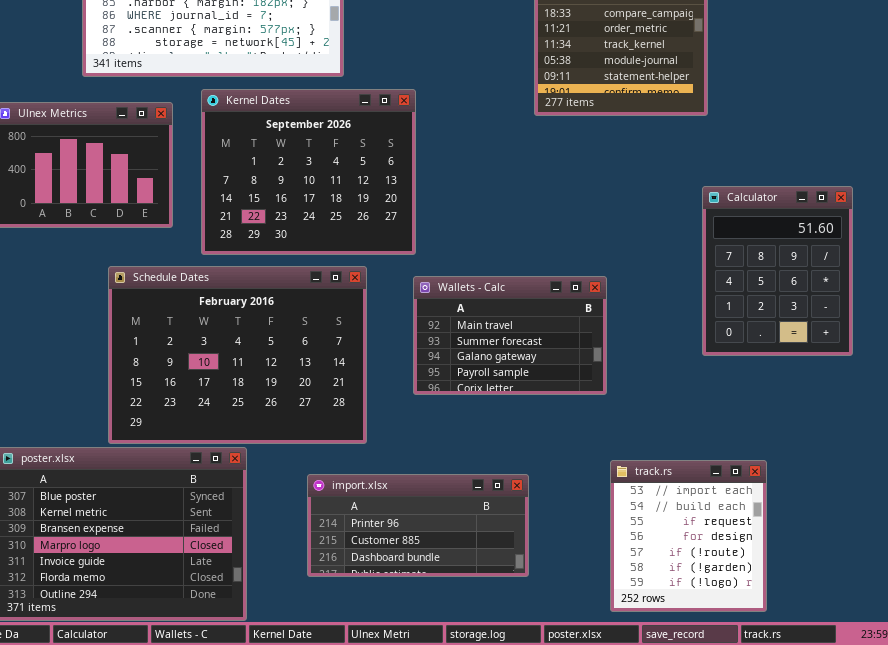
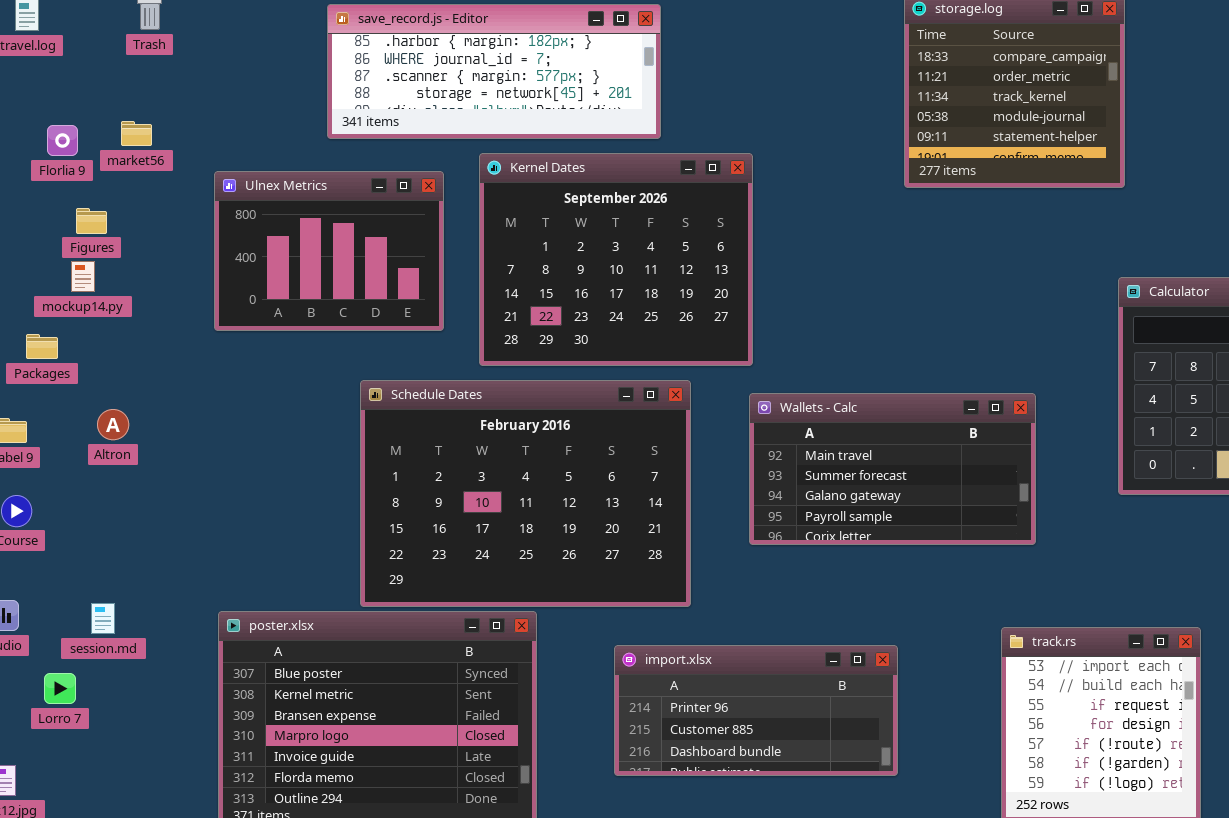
Wallets - Calc: [413,276,607,395] -> [749,393,1036,545], resized

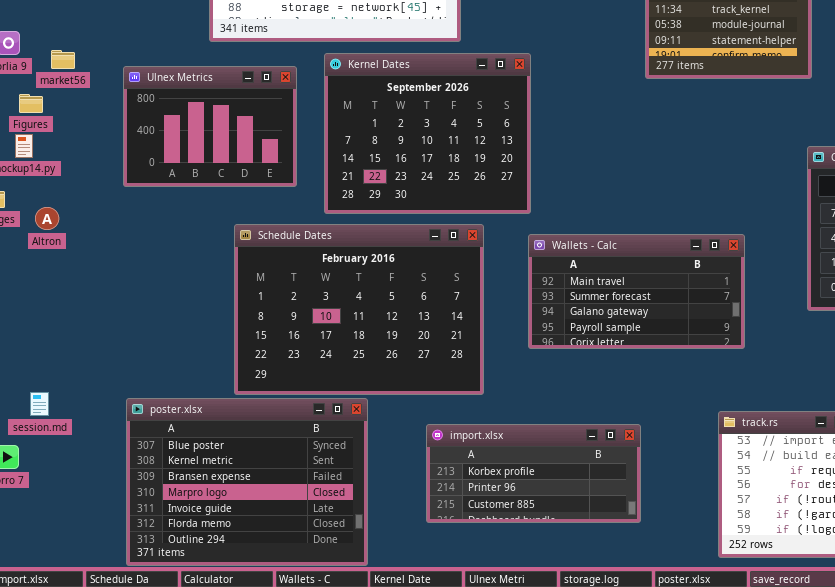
market56: [121,121,152,146] -> [51,50,75,69], moved
Altron: [97,409,129,440] -> [35,207,59,230], moved
import.xlsx: [614,645,898,776] -> [426,424,641,523], scrolled up 1 row

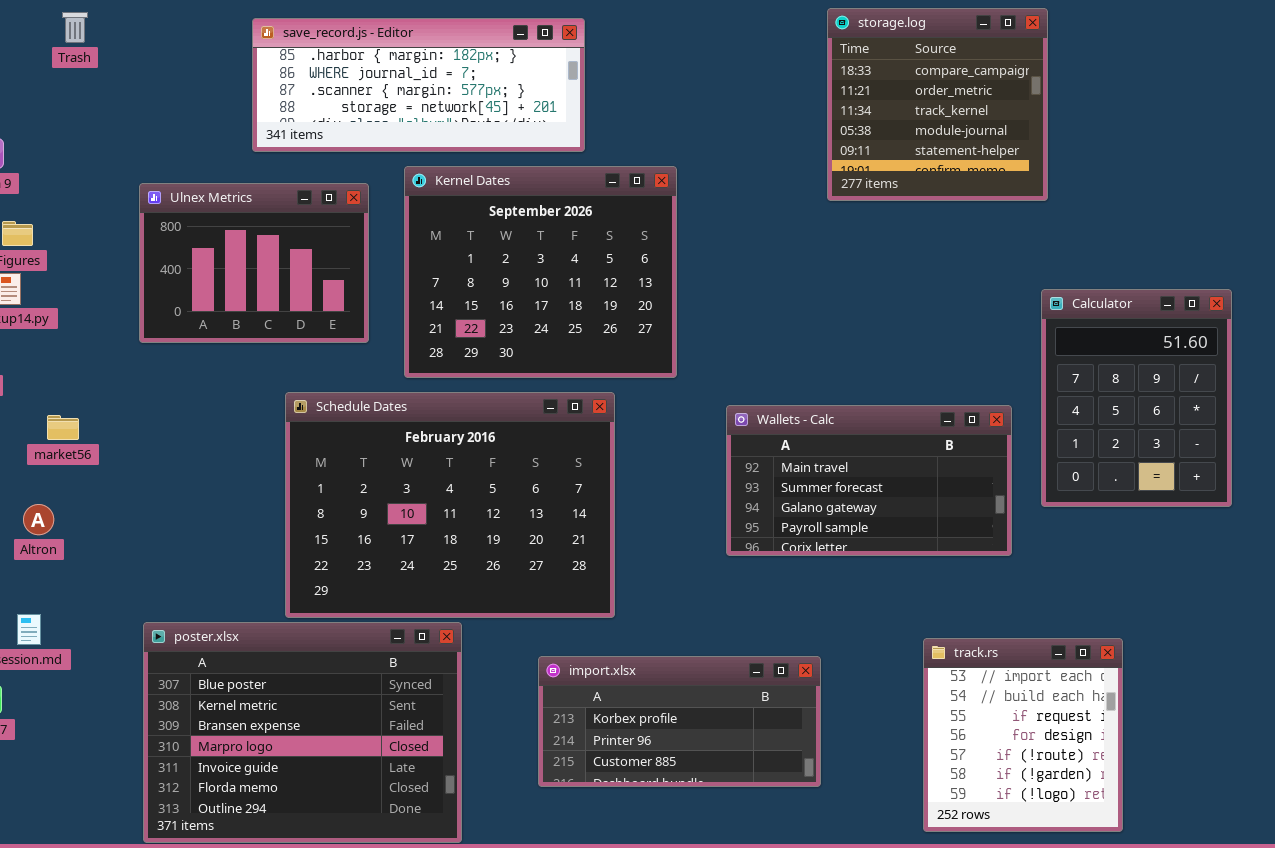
market56: [51,50,75,69] -> [47,415,79,440], moved
Altron: [35,207,59,230] -> [23,504,54,535], moved
Wallets - Calc: [528,234,745,349] -> [726,405,1012,556], moved

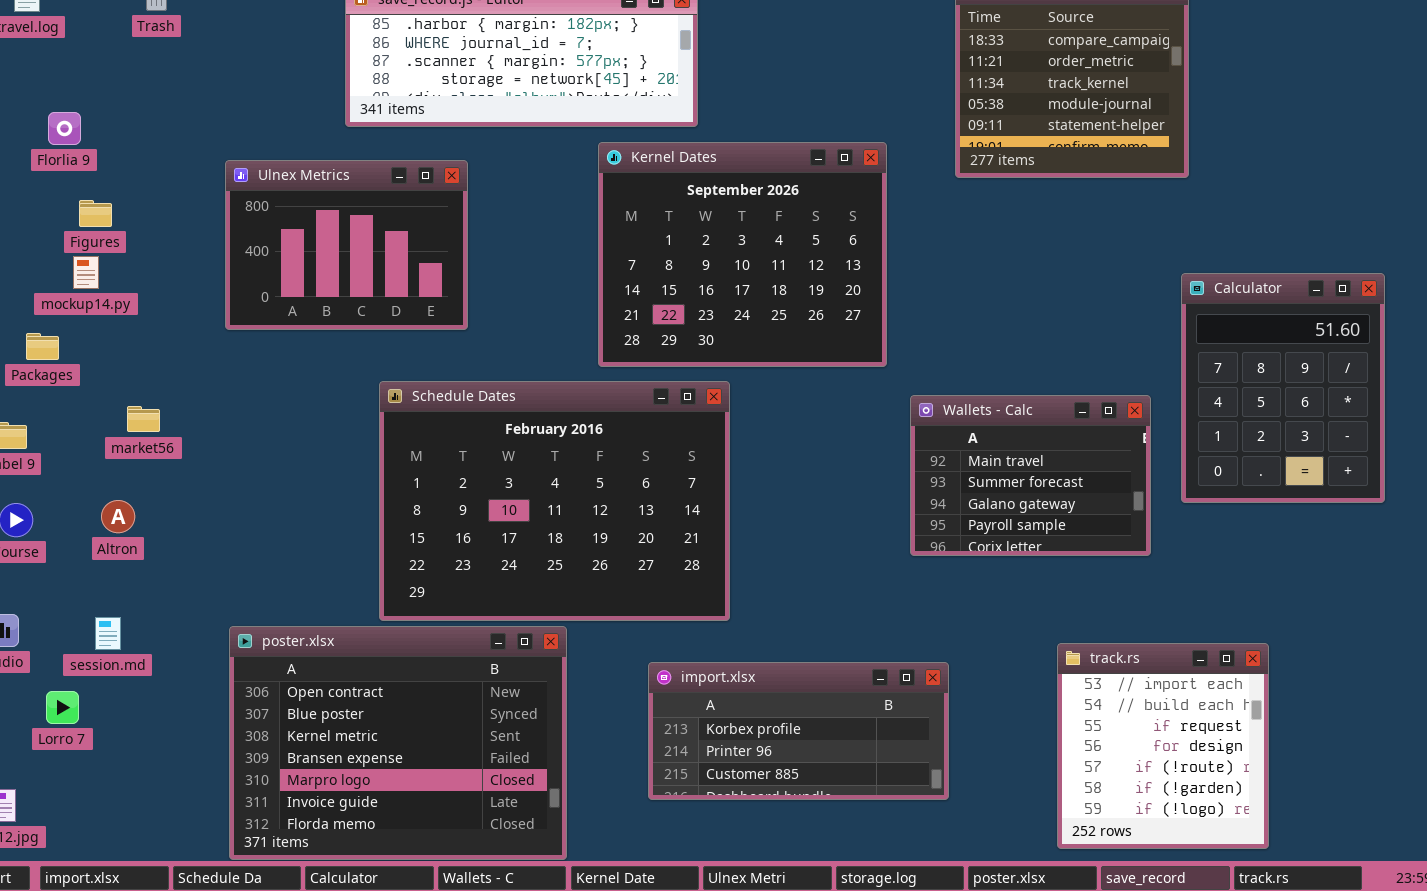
Kernel Dates: [404,166,677,378] -> [598,142,887,367], moved
Wallets - Calc: [726,405,1012,556] -> [910,395,1151,556], resized
poster.xlsx: [143,622,462,843] -> [229,626,567,860], scrolled up 1 row

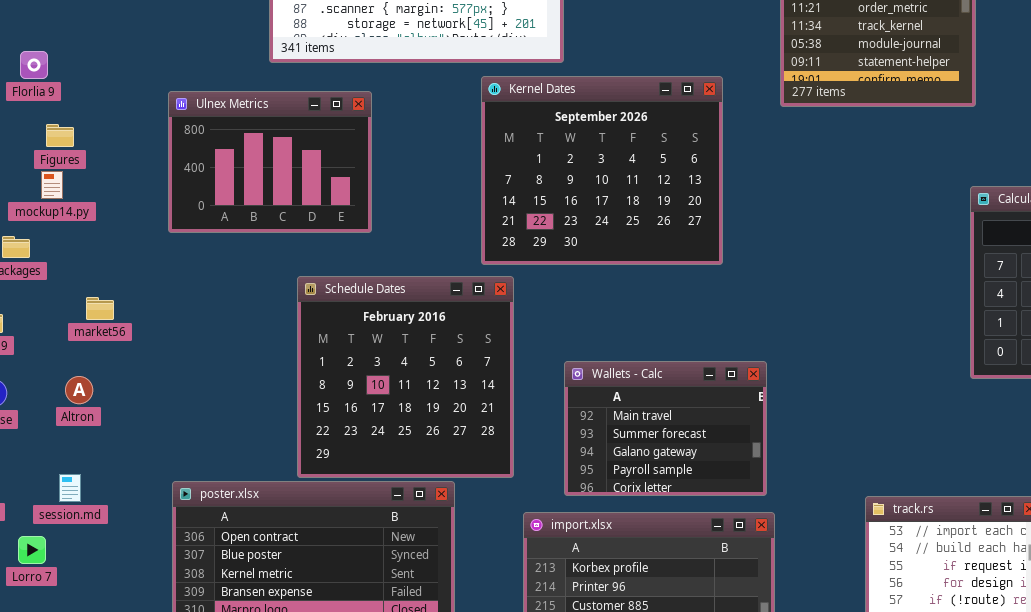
Schedule Dates: [379,381,730,621] -> [297,276,514,478], resized
Wallets - Calc: [910,395,1151,556] -> [564,361,767,496], moved

